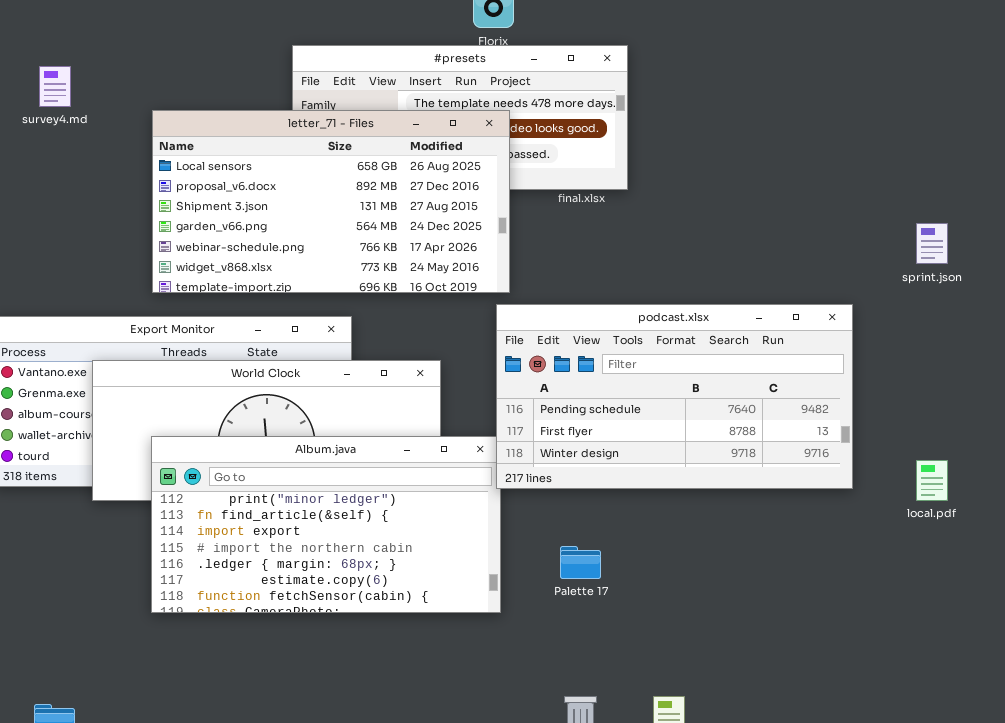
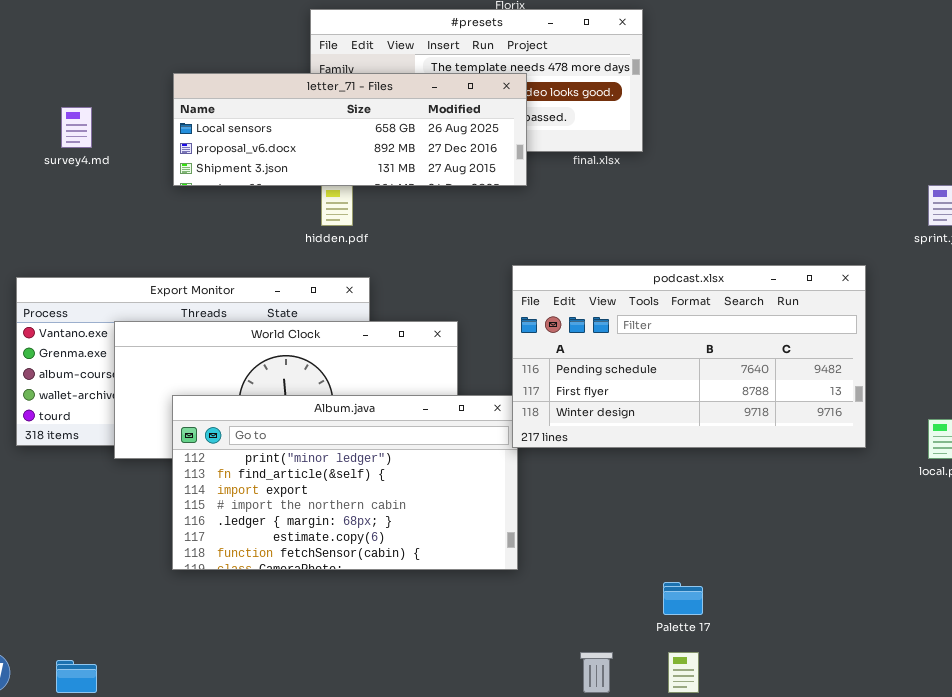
survey4.md: [39,66,71,107] -> [61,107,92,148], moved
letter_71 - Files: [152,110,510,293] -> [173,73,527,186], resized
Palette 17: [560,546,601,579] -> [663,582,703,615], moved

